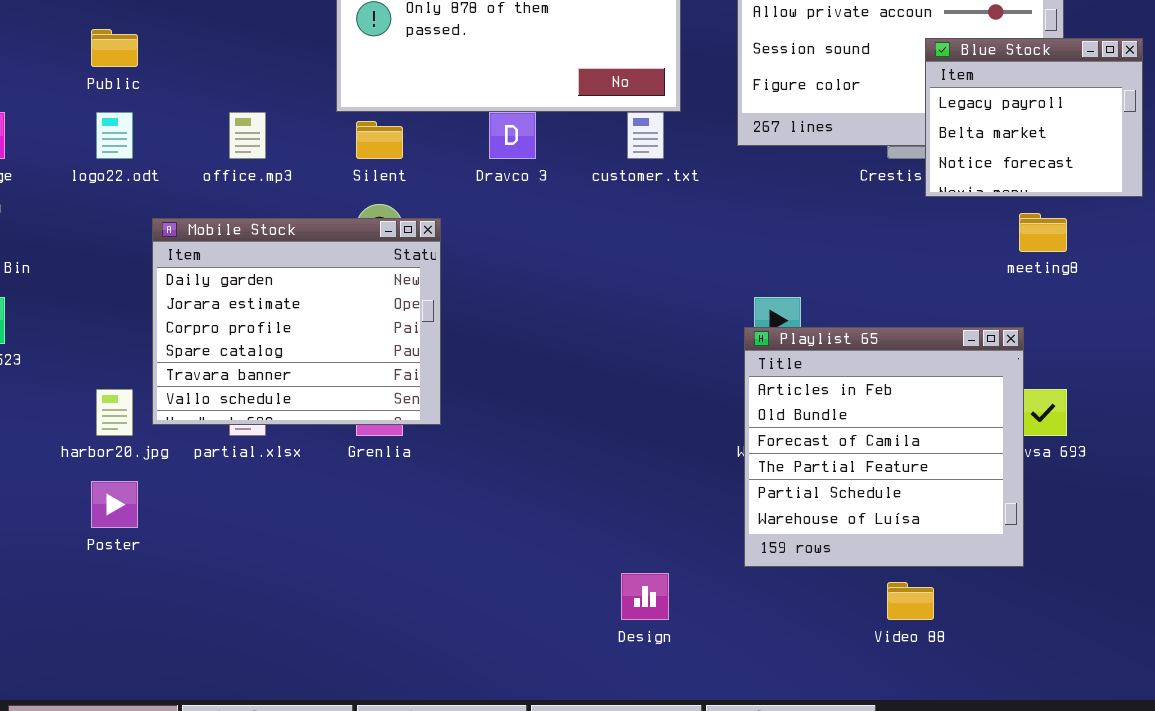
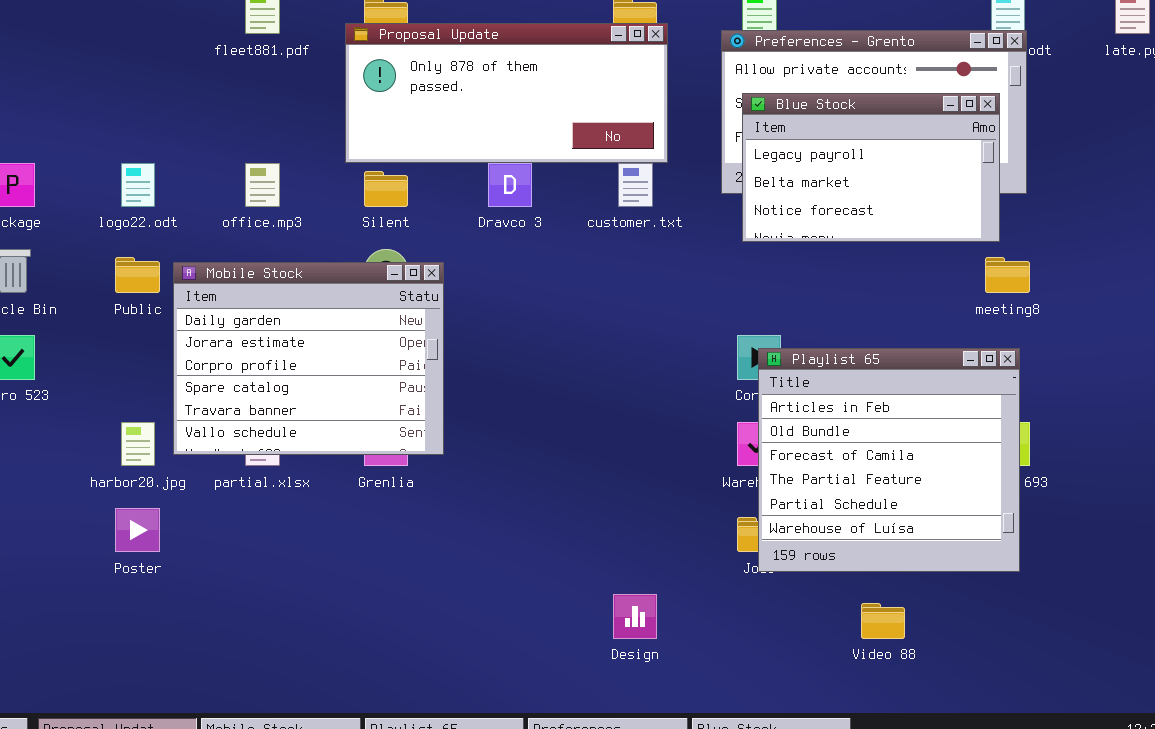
Public: [91,29,138,67] -> [115,257,160,293], moved
Blue Stock: [925,38,1143,197] -> [742,93,1000,242], moved, resized
Playlist 65: [744,327,1024,567] -> [758,348,1020,572], moved

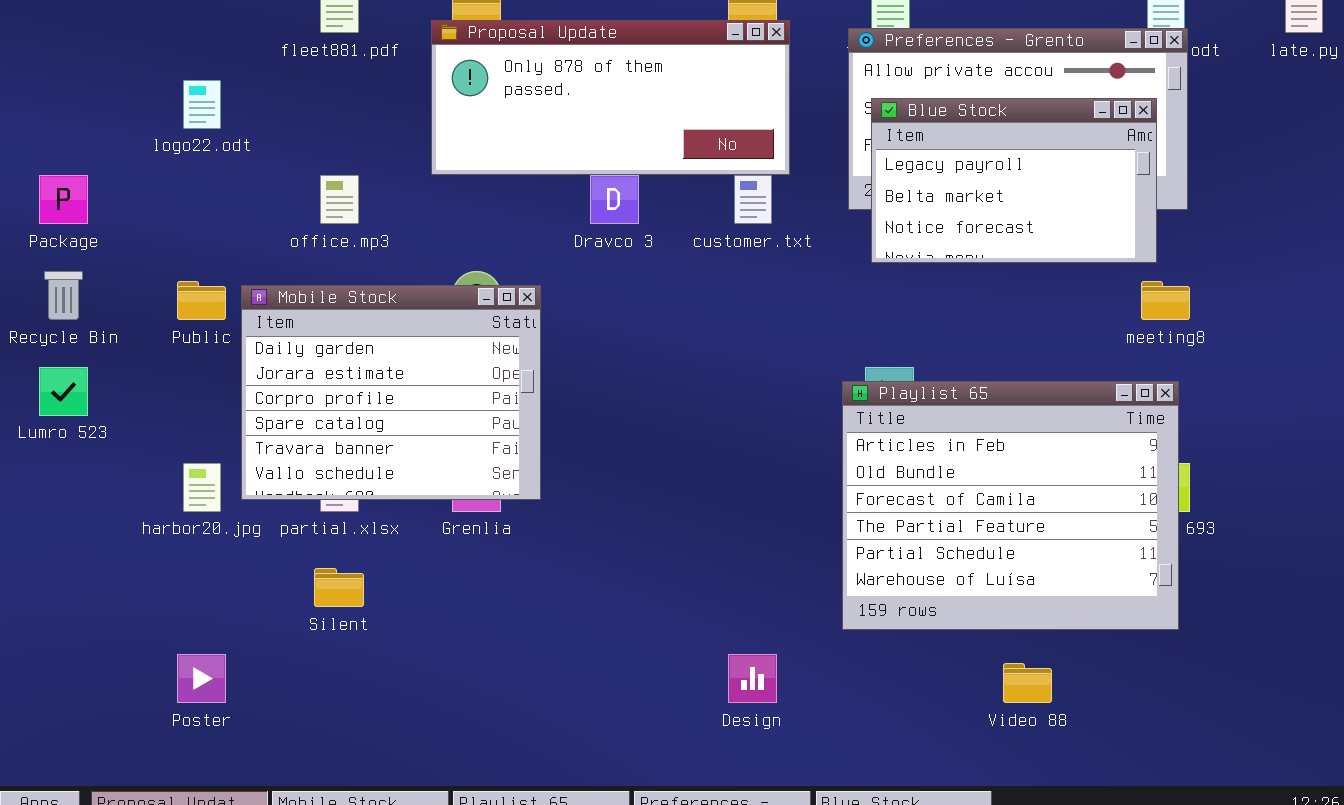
logo22.odt: [121,163,155,207] -> [183,80,221,129], moved
Silent: [364,171,408,207] -> [314,568,364,607], moved
Playlist 65: [758,348,1020,572] -> [842,381,1179,630], resized
Poster: [115,508,160,552] -> [177,654,226,703], moved

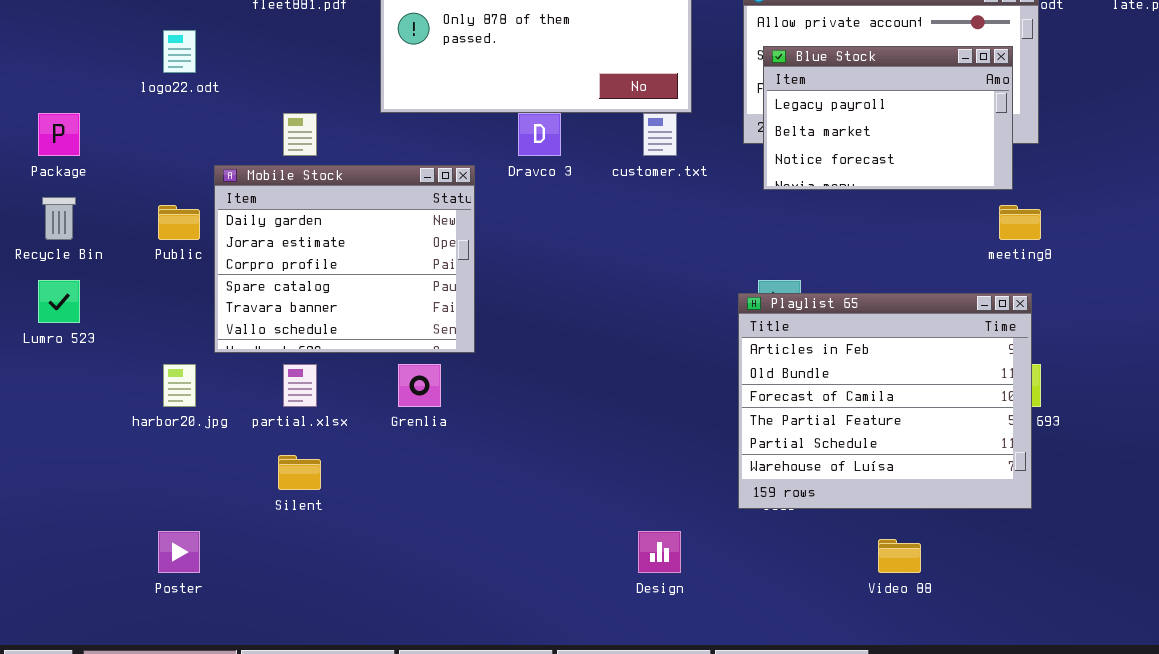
Mobile Stock: [241,285,541,500] -> [214,165,475,353], moved

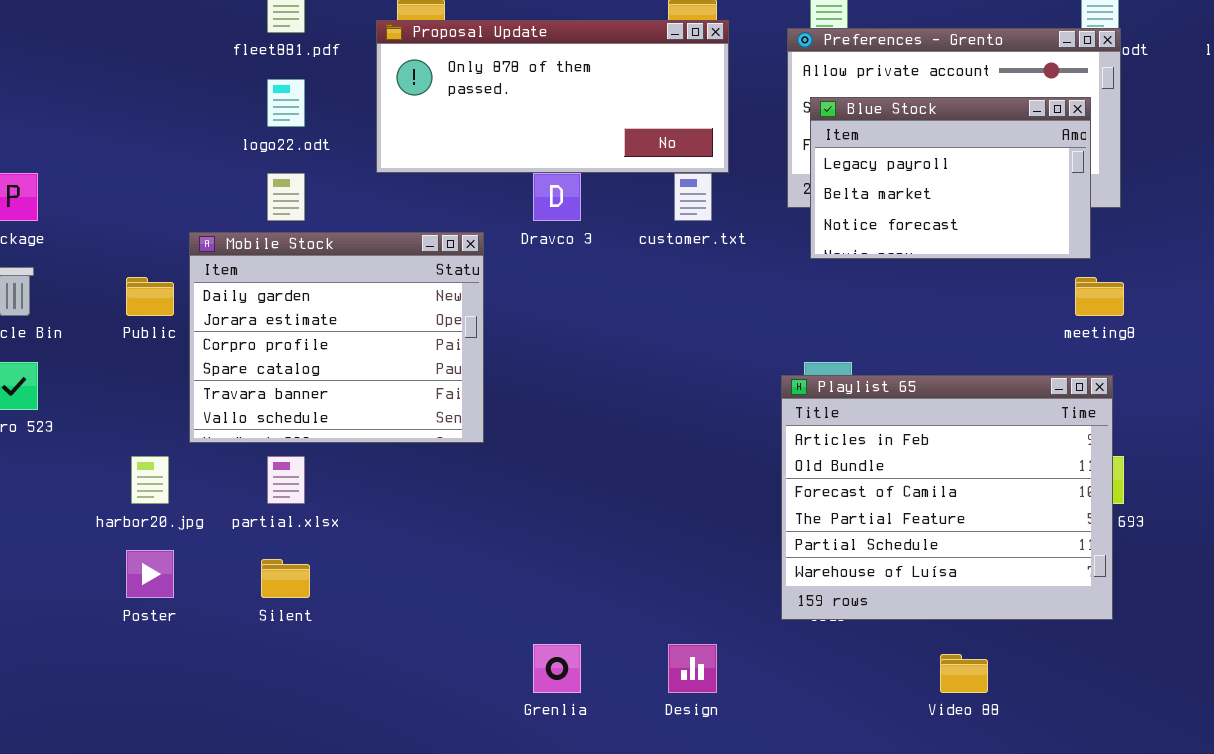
logo22.odt: [163,30,196,73] -> [267,79,305,127], moved
Grenlia: [398,364,441,407] -> [533,644,581,693], moved
Poster: [158,531,200,573] -> [126,550,174,598], moved

